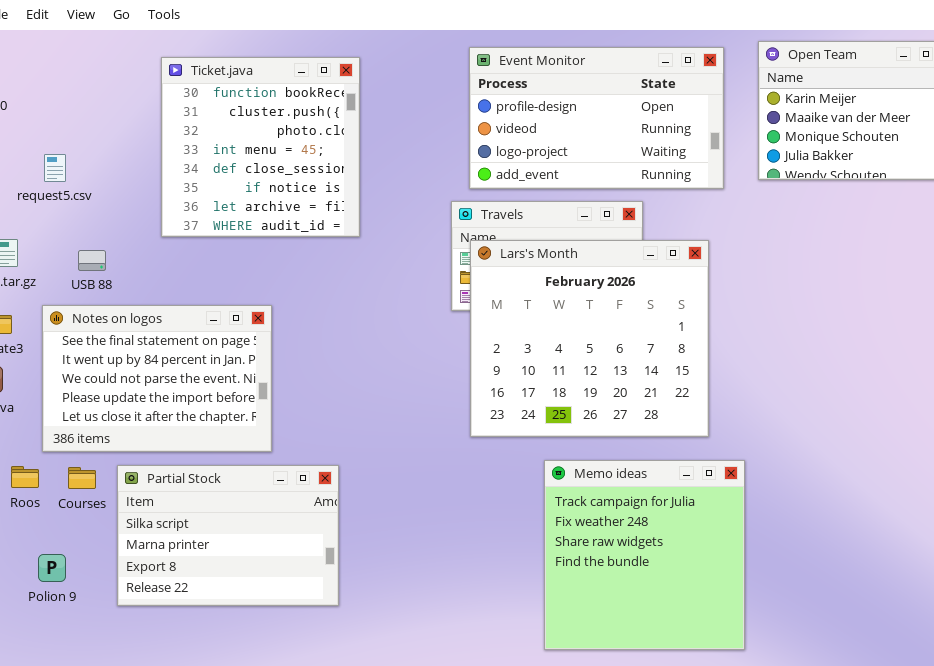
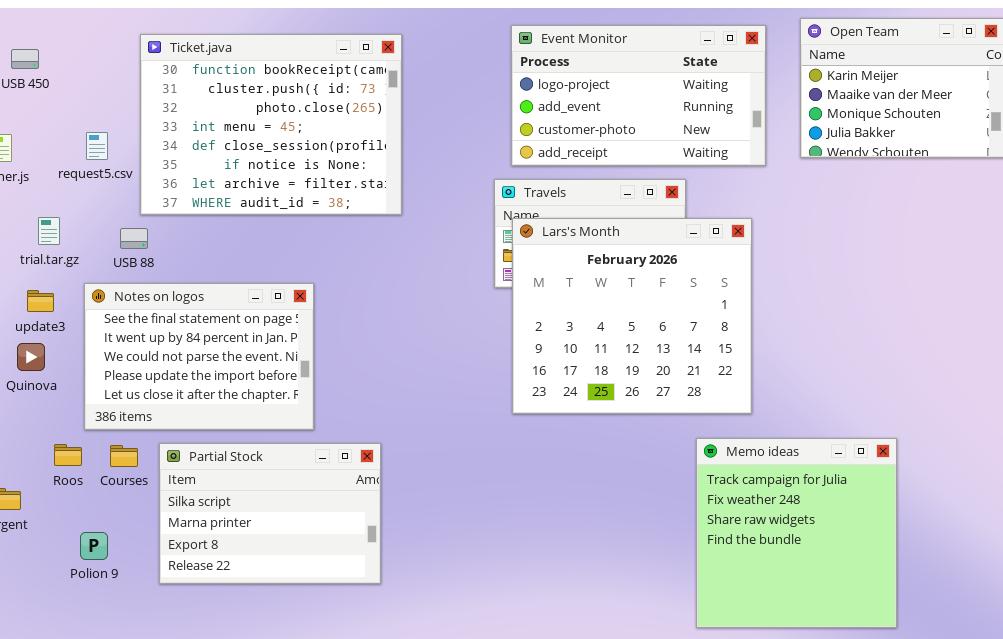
Event Monitor: [469,47,724,189] -> [511,25,766,166], scrolled down 2 rows
Ticket.java: [161,57,360,237] -> [140,34,402,215], resized
Memo ideas: [544,460,745,650] -> [696,438,897,628], moved

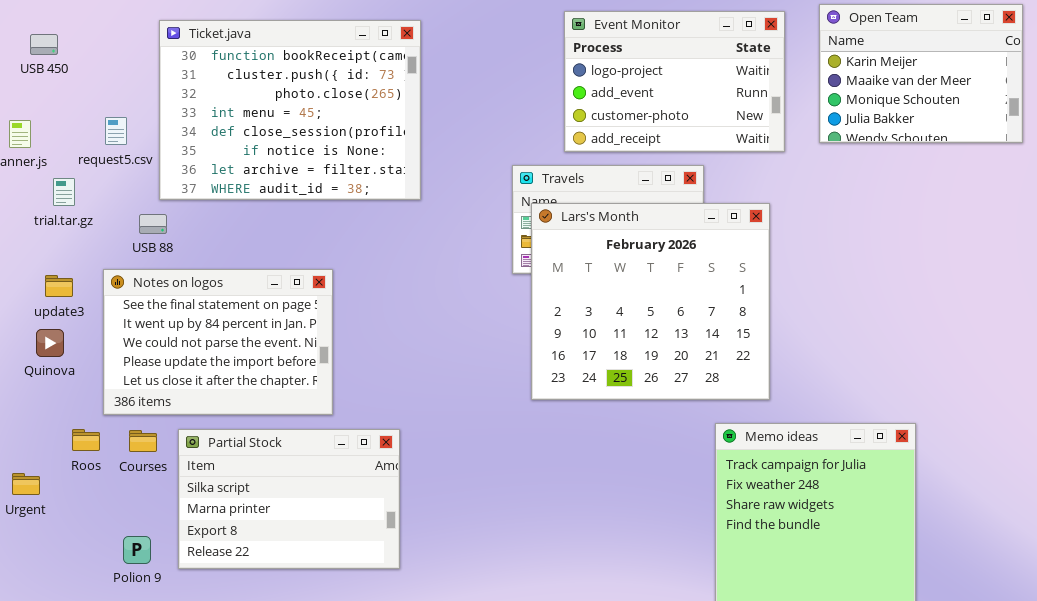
Event Monitor: [511,25,766,166] -> [564,11,785,152], resized
trial.tar.gz: [38,217,60,245] -> [53,178,75,206], moved
Polion 9: [80,532,108,560] -> [123,536,151,564], moved

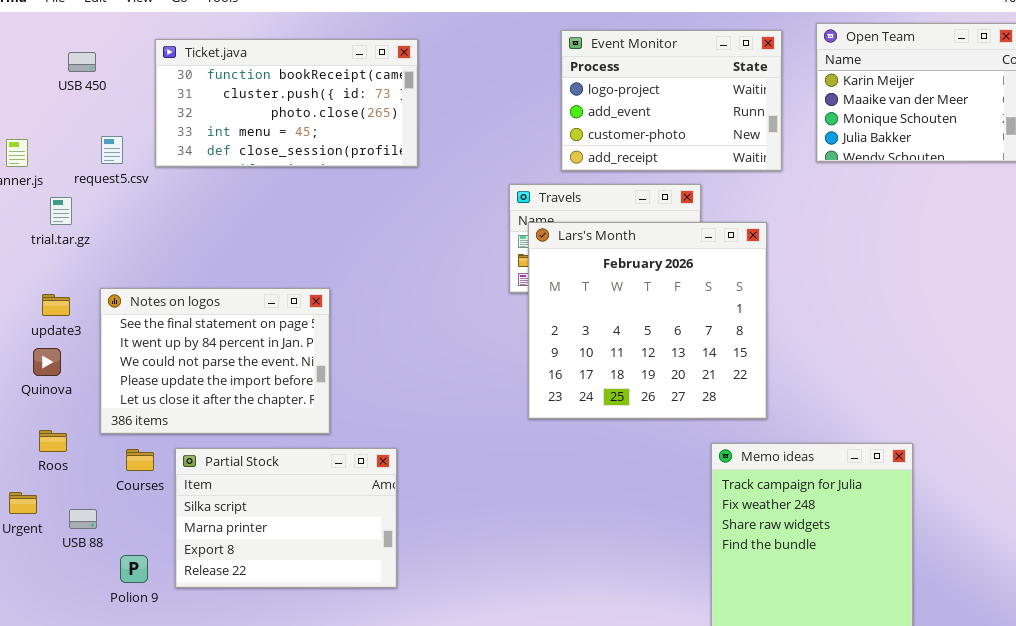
Ticket.java: [159,20,421,200] -> [155,39,418,167], resized
USB 450: [30,34,58,55] -> [68,52,96,72], moved
USB 88: [139,214,167,234] -> [69,509,97,529], moved
Roos: [72,429,100,451] -> [39,430,67,452], moved

